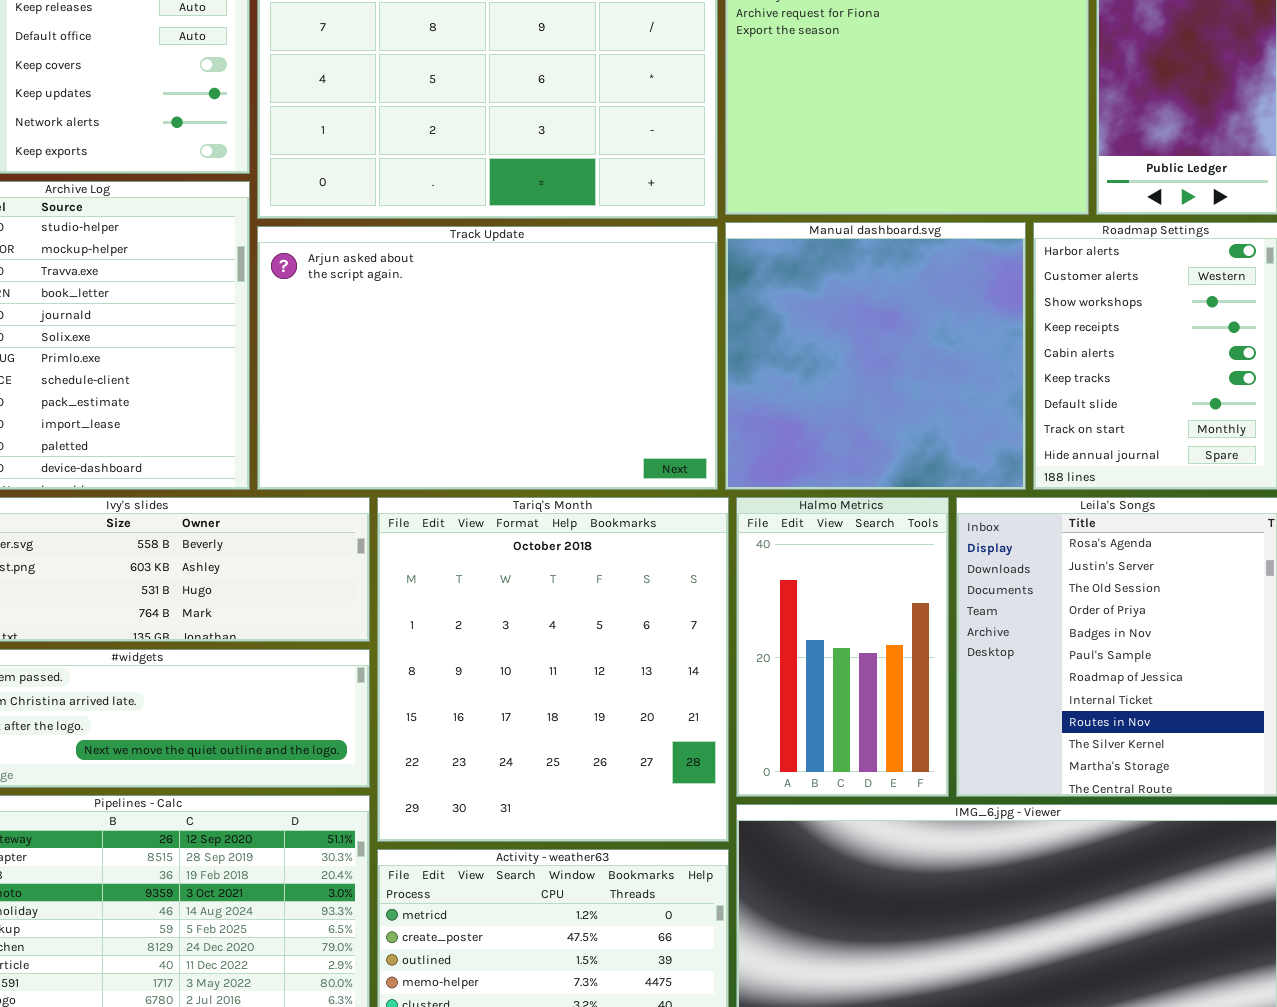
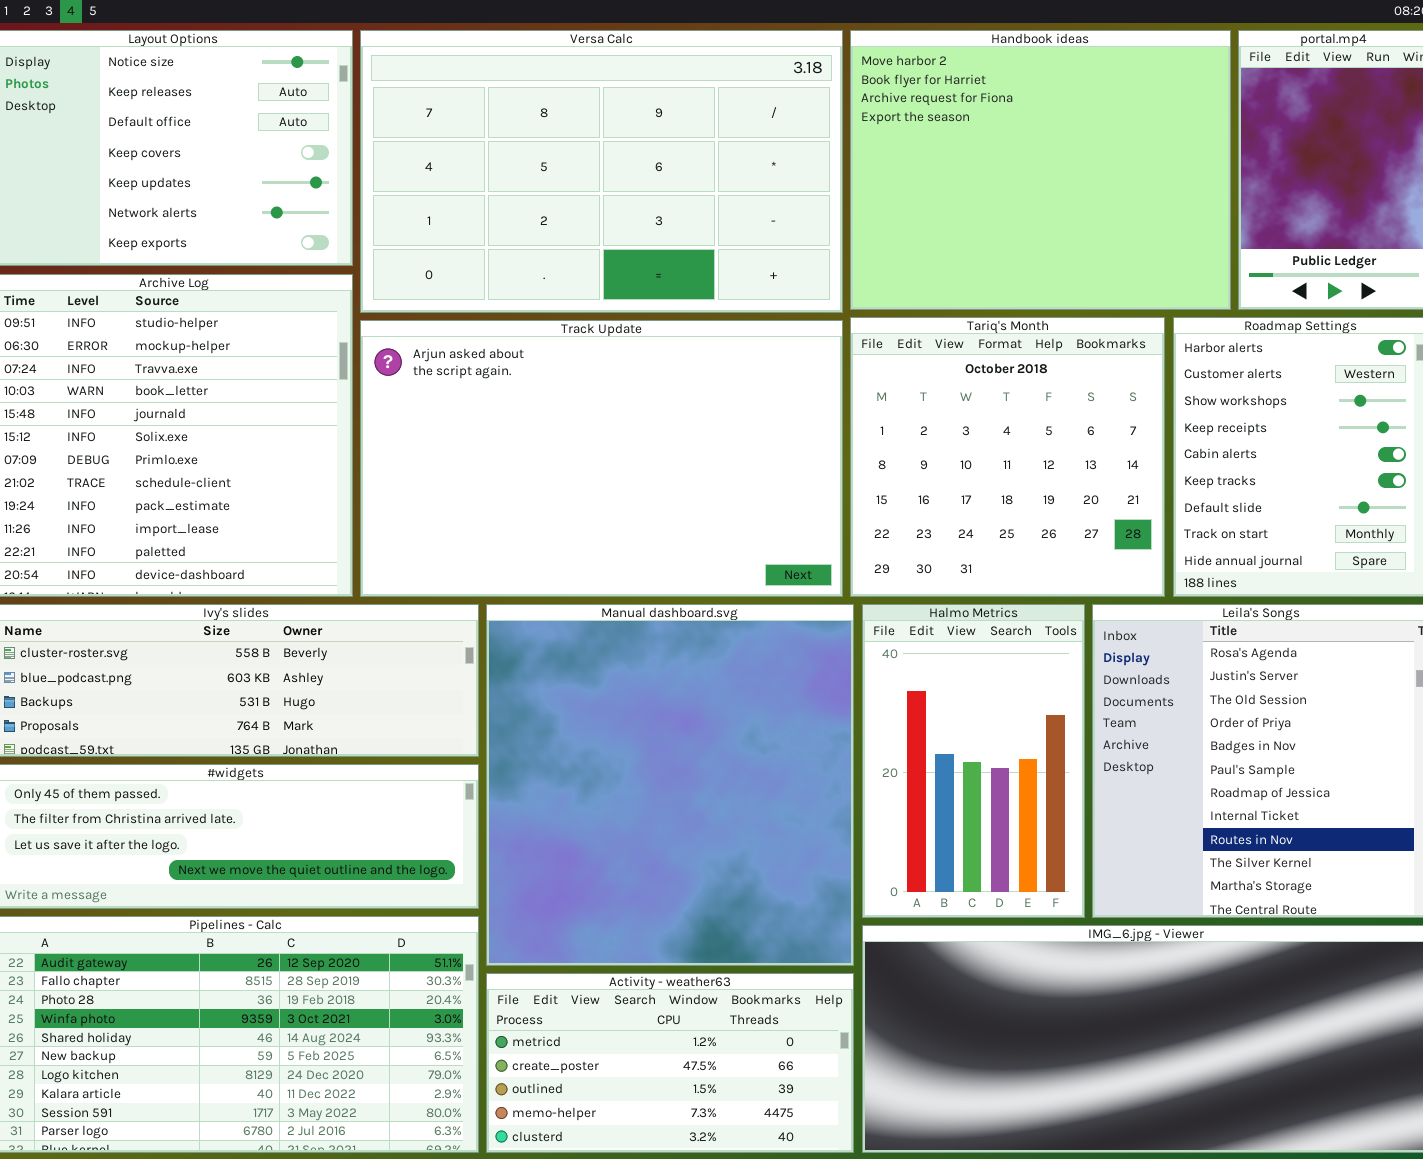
Manual dashboard.svg: [725,222,1026,490] -> [486,604,854,966], moved, resized
Tariq's Month: [377,497,729,842] -> [850,317,1165,597], moved, resized

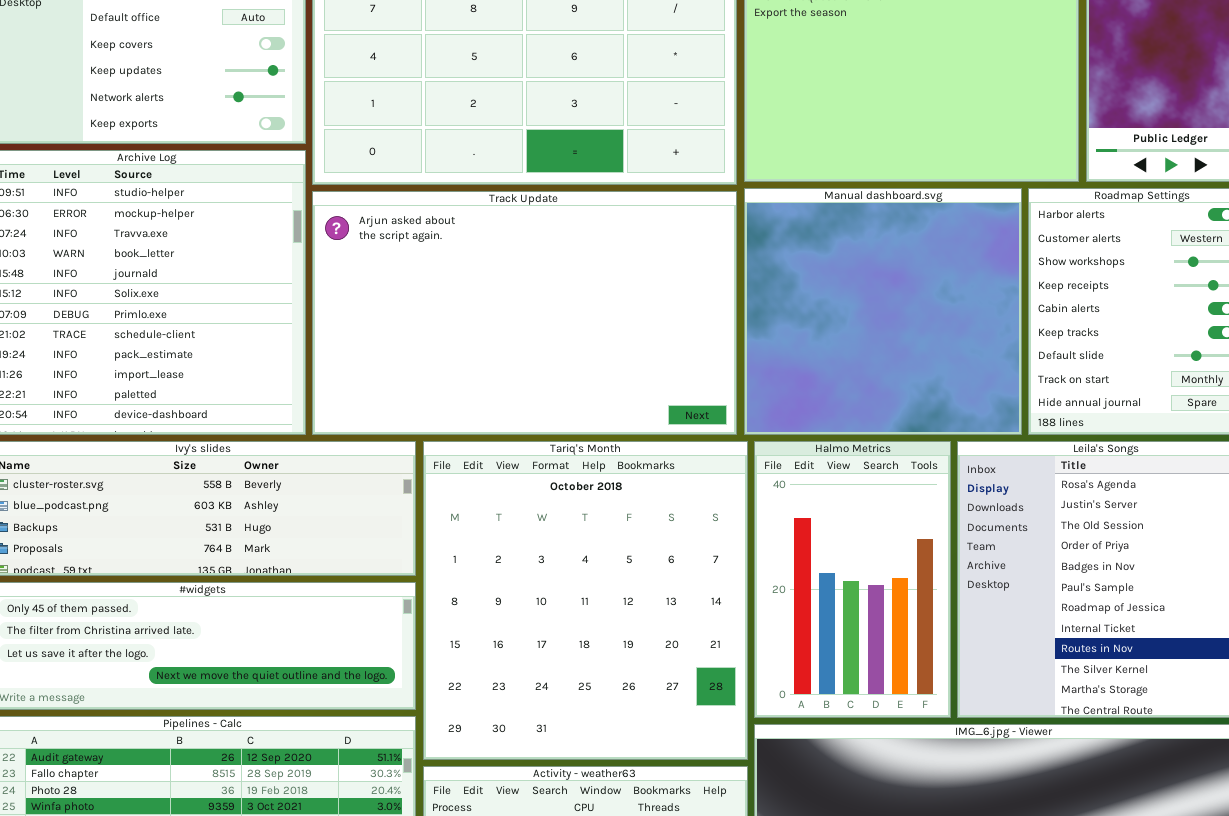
Tariq's Month: [850,317,1165,597] -> [423,441,748,760], moved, resized
Manual dashboard.svg: [486,604,854,966] -> [744,188,1022,435], moved, resized

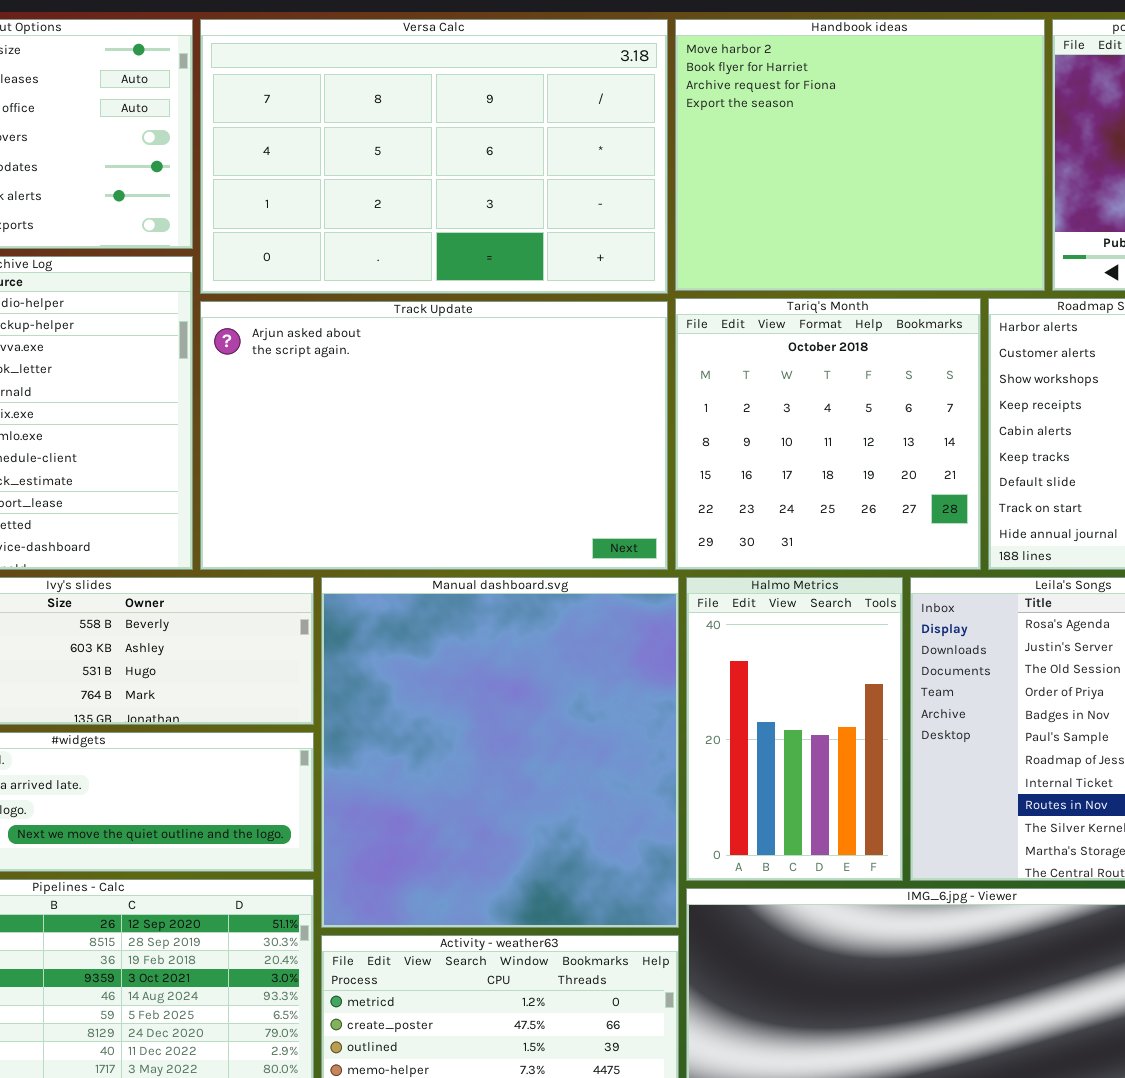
Manual dashboard.svg: [744,188,1022,435] -> [321,577,679,928], moved, resized
Tariq's Month: [423,441,748,760] -> [675,298,981,570], moved, resized

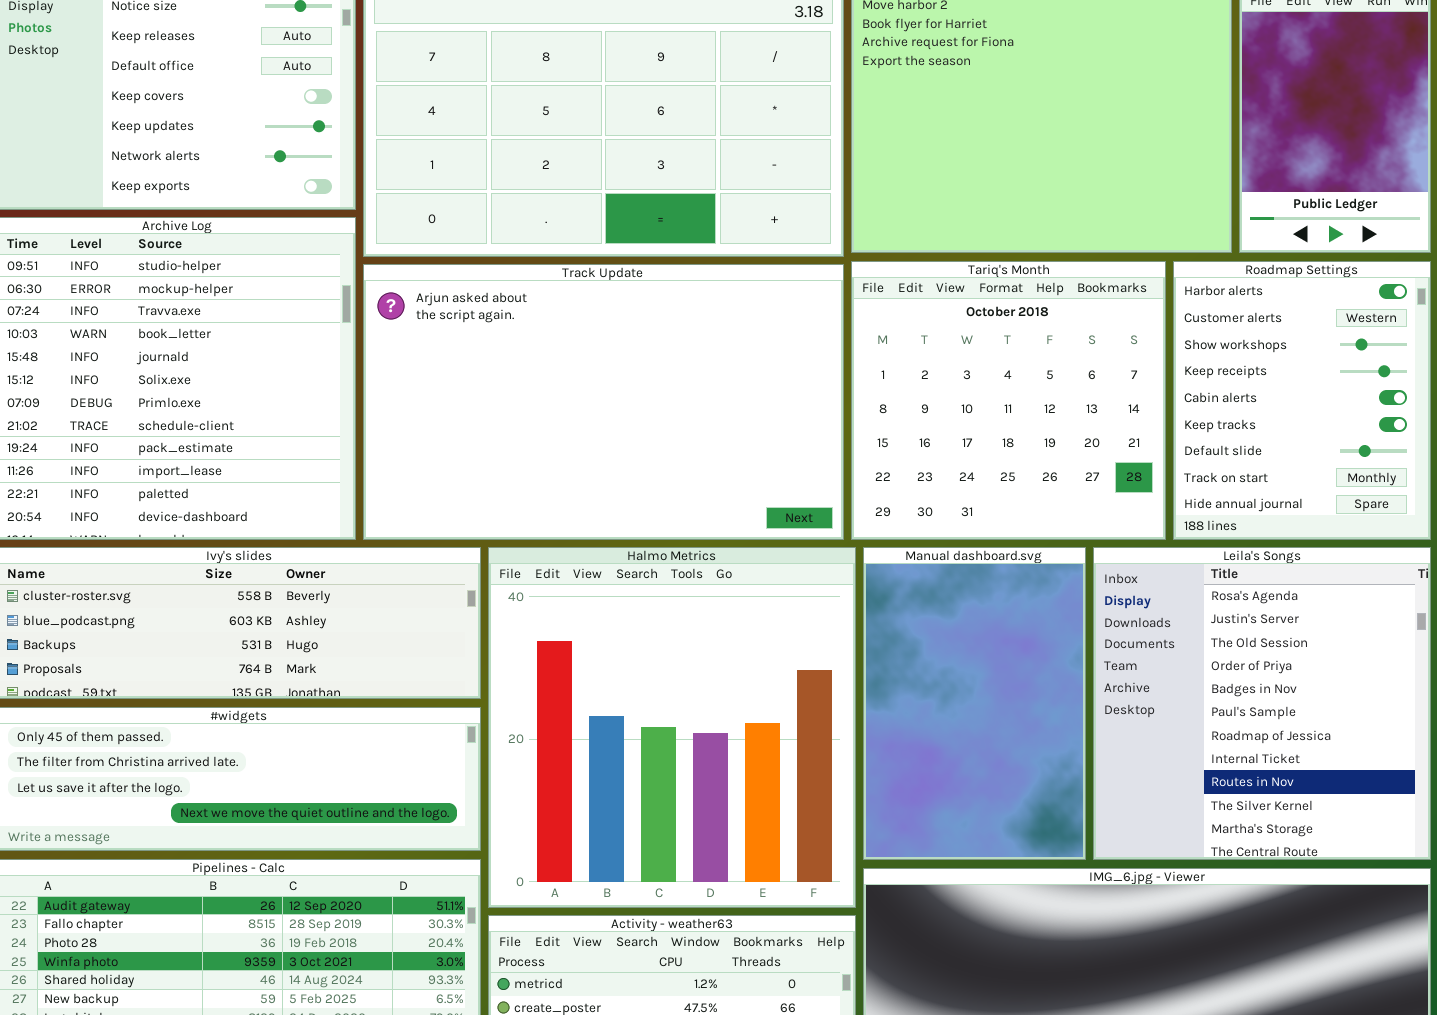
Manual dashboard.svg: [321,577,679,928] -> [863,547,1086,860], moved, resized
Halmo Metrics: [686,577,903,881] -> [488,547,856,908], moved, resized

